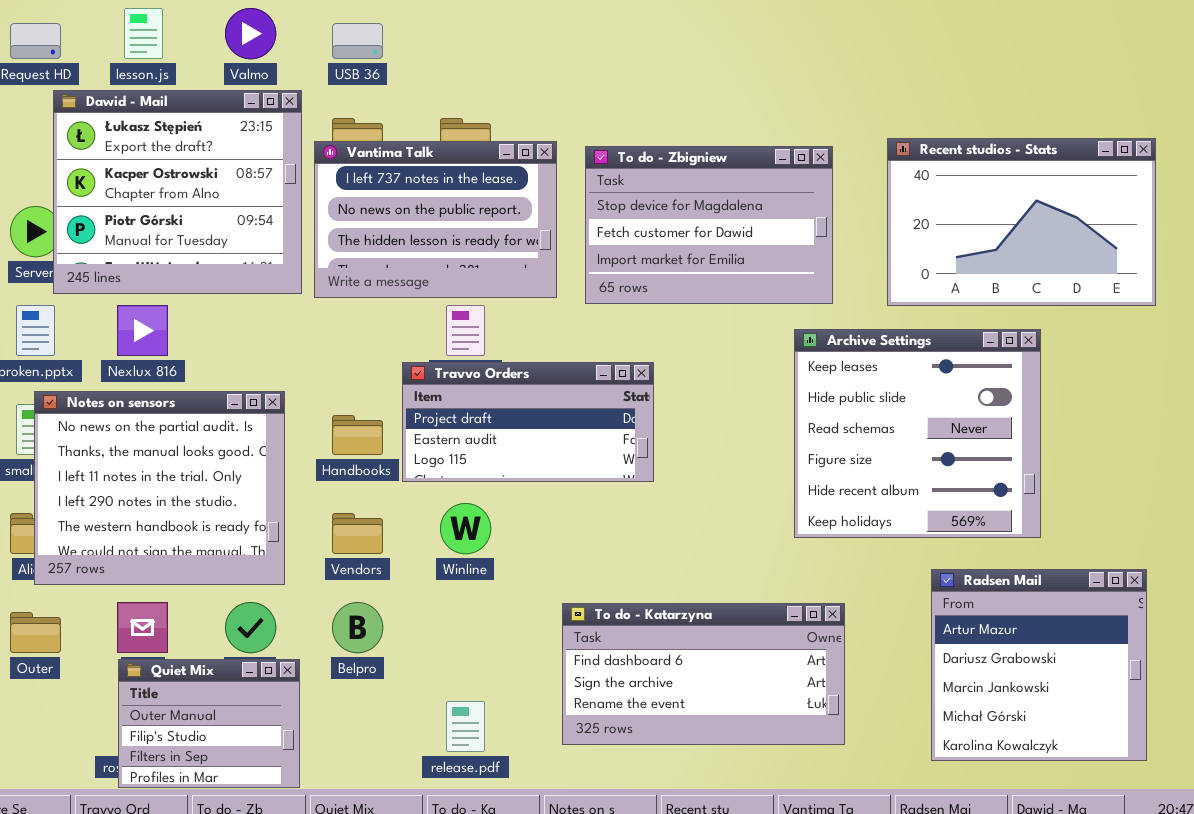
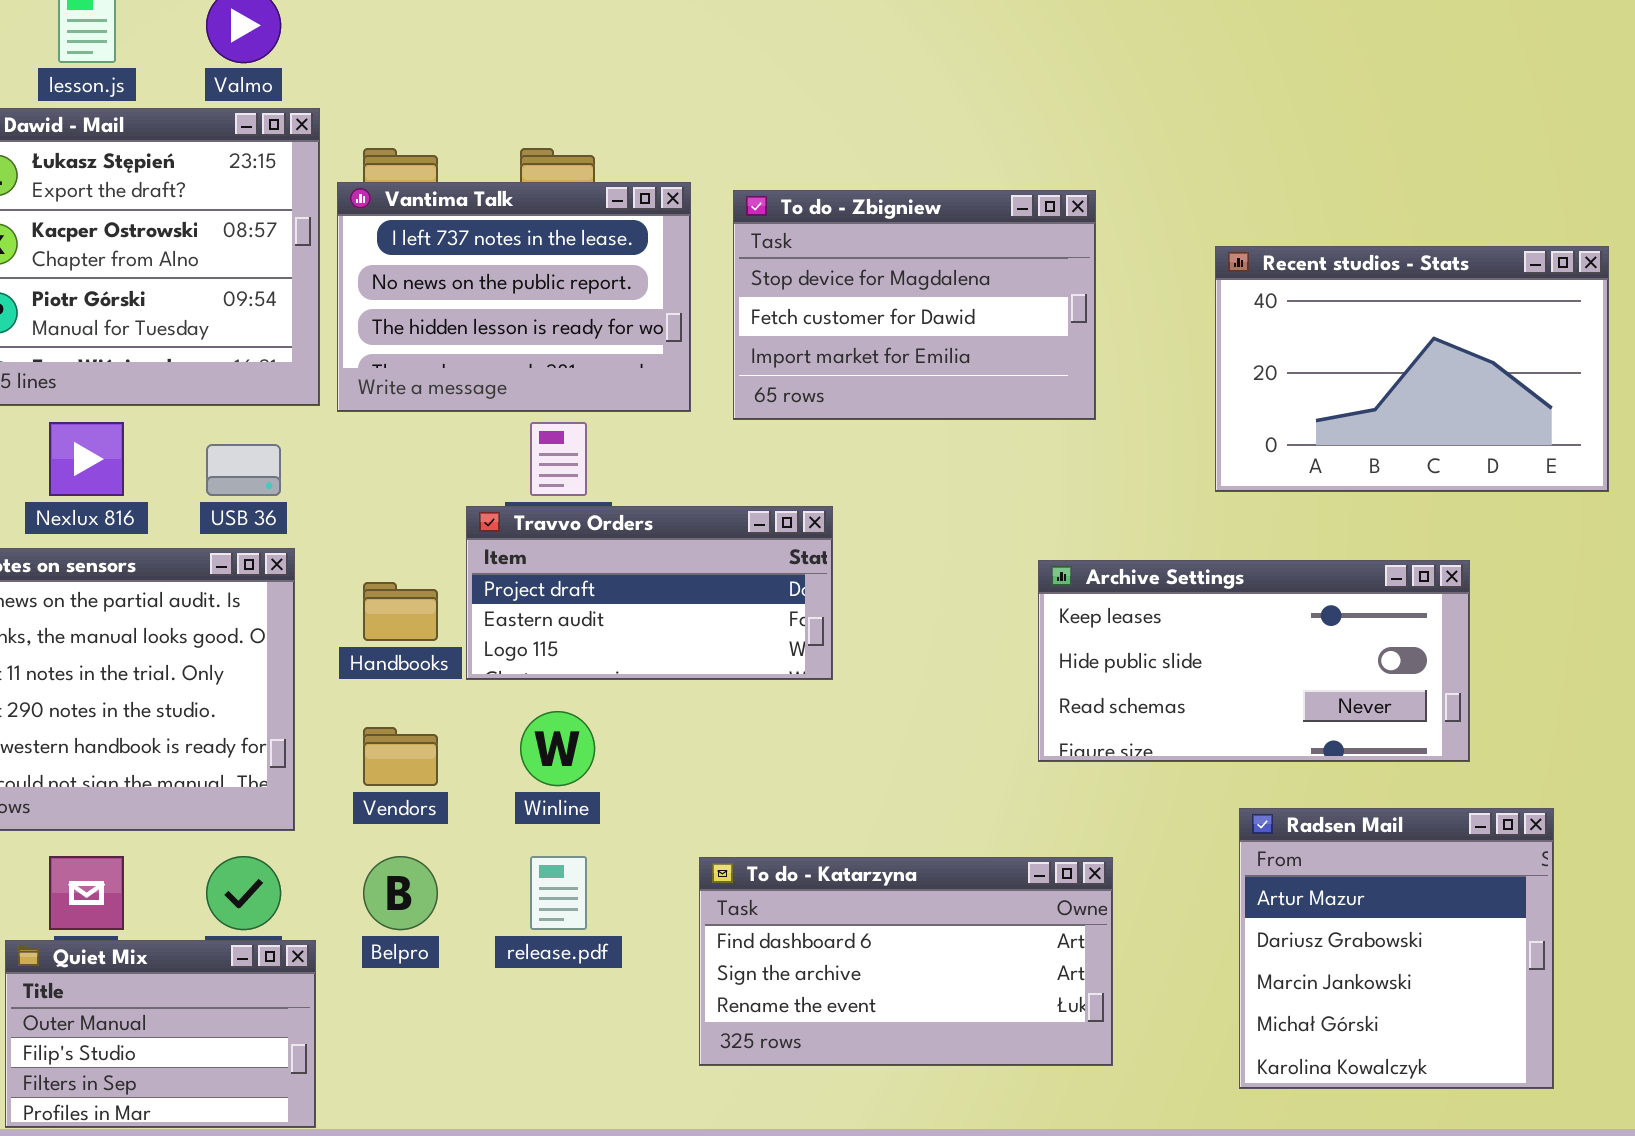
USB 36: [332,23,383,59] -> [206,444,281,496], moved
Recent studios - Stats: [887,138,1156,306] -> [1215,246,1609,492], moved
Archive Settings: [794,329,1041,538] -> [1038,560,1470,762], resized
Quiet Mix: [118,659,300,788] -> [5,940,316,1128], resized
release.pdf: [446,701,485,752] -> [530,856,587,930], moved

